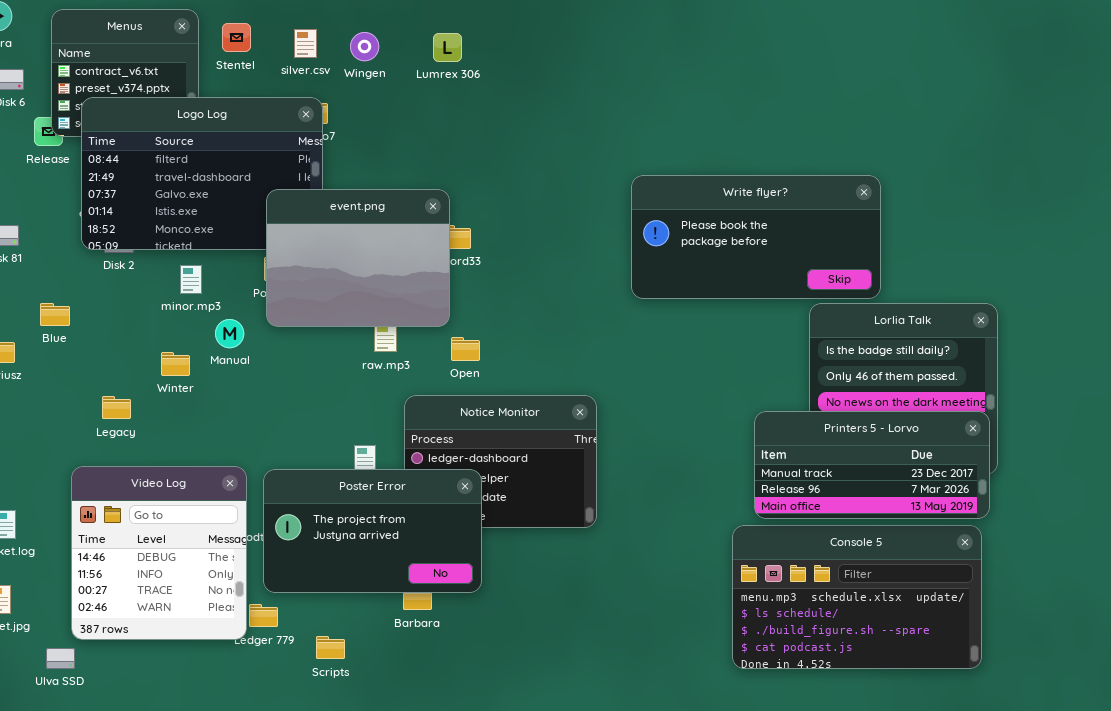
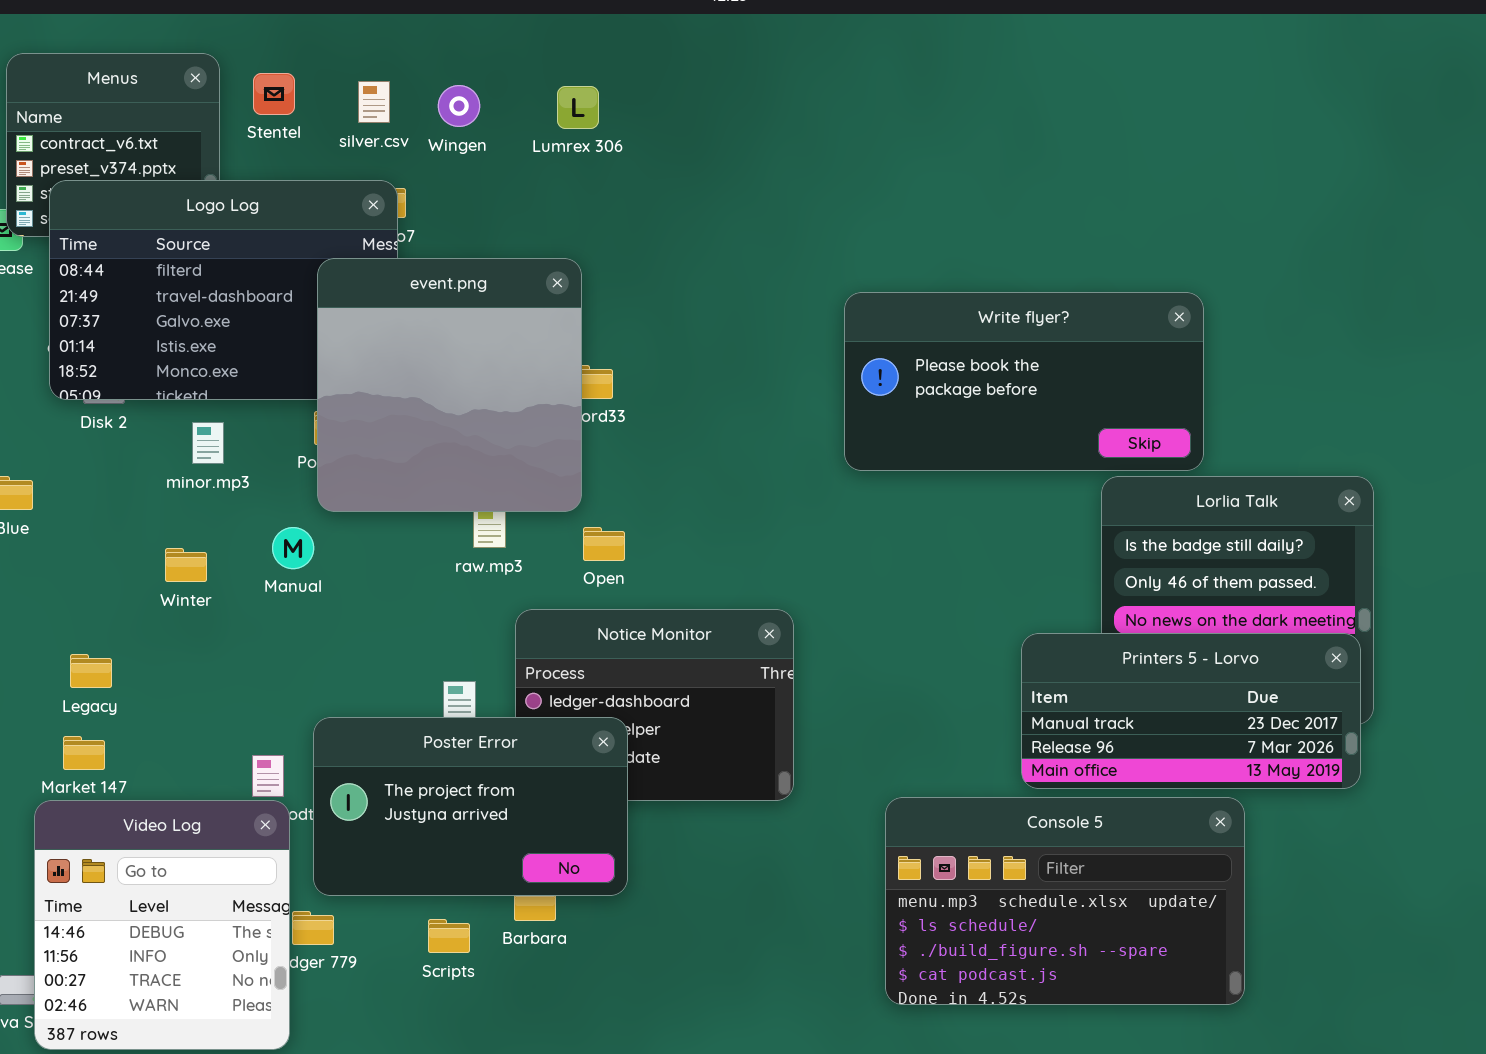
event.png: [266,189,450,327] -> [317,258,582,512], resized
Manual: [215,319,244,348] -> [272,527,314,569], moved
Legacy: [102,396,131,419] -> [70,654,112,688], moved
Video Log: [71,466,247,640] -> [34,800,290,1050], moved
Console 5: [732,525,982,669] -> [885,797,1245,1005], moved
Scripts: [316,636,345,659] -> [428,919,470,953], moved

